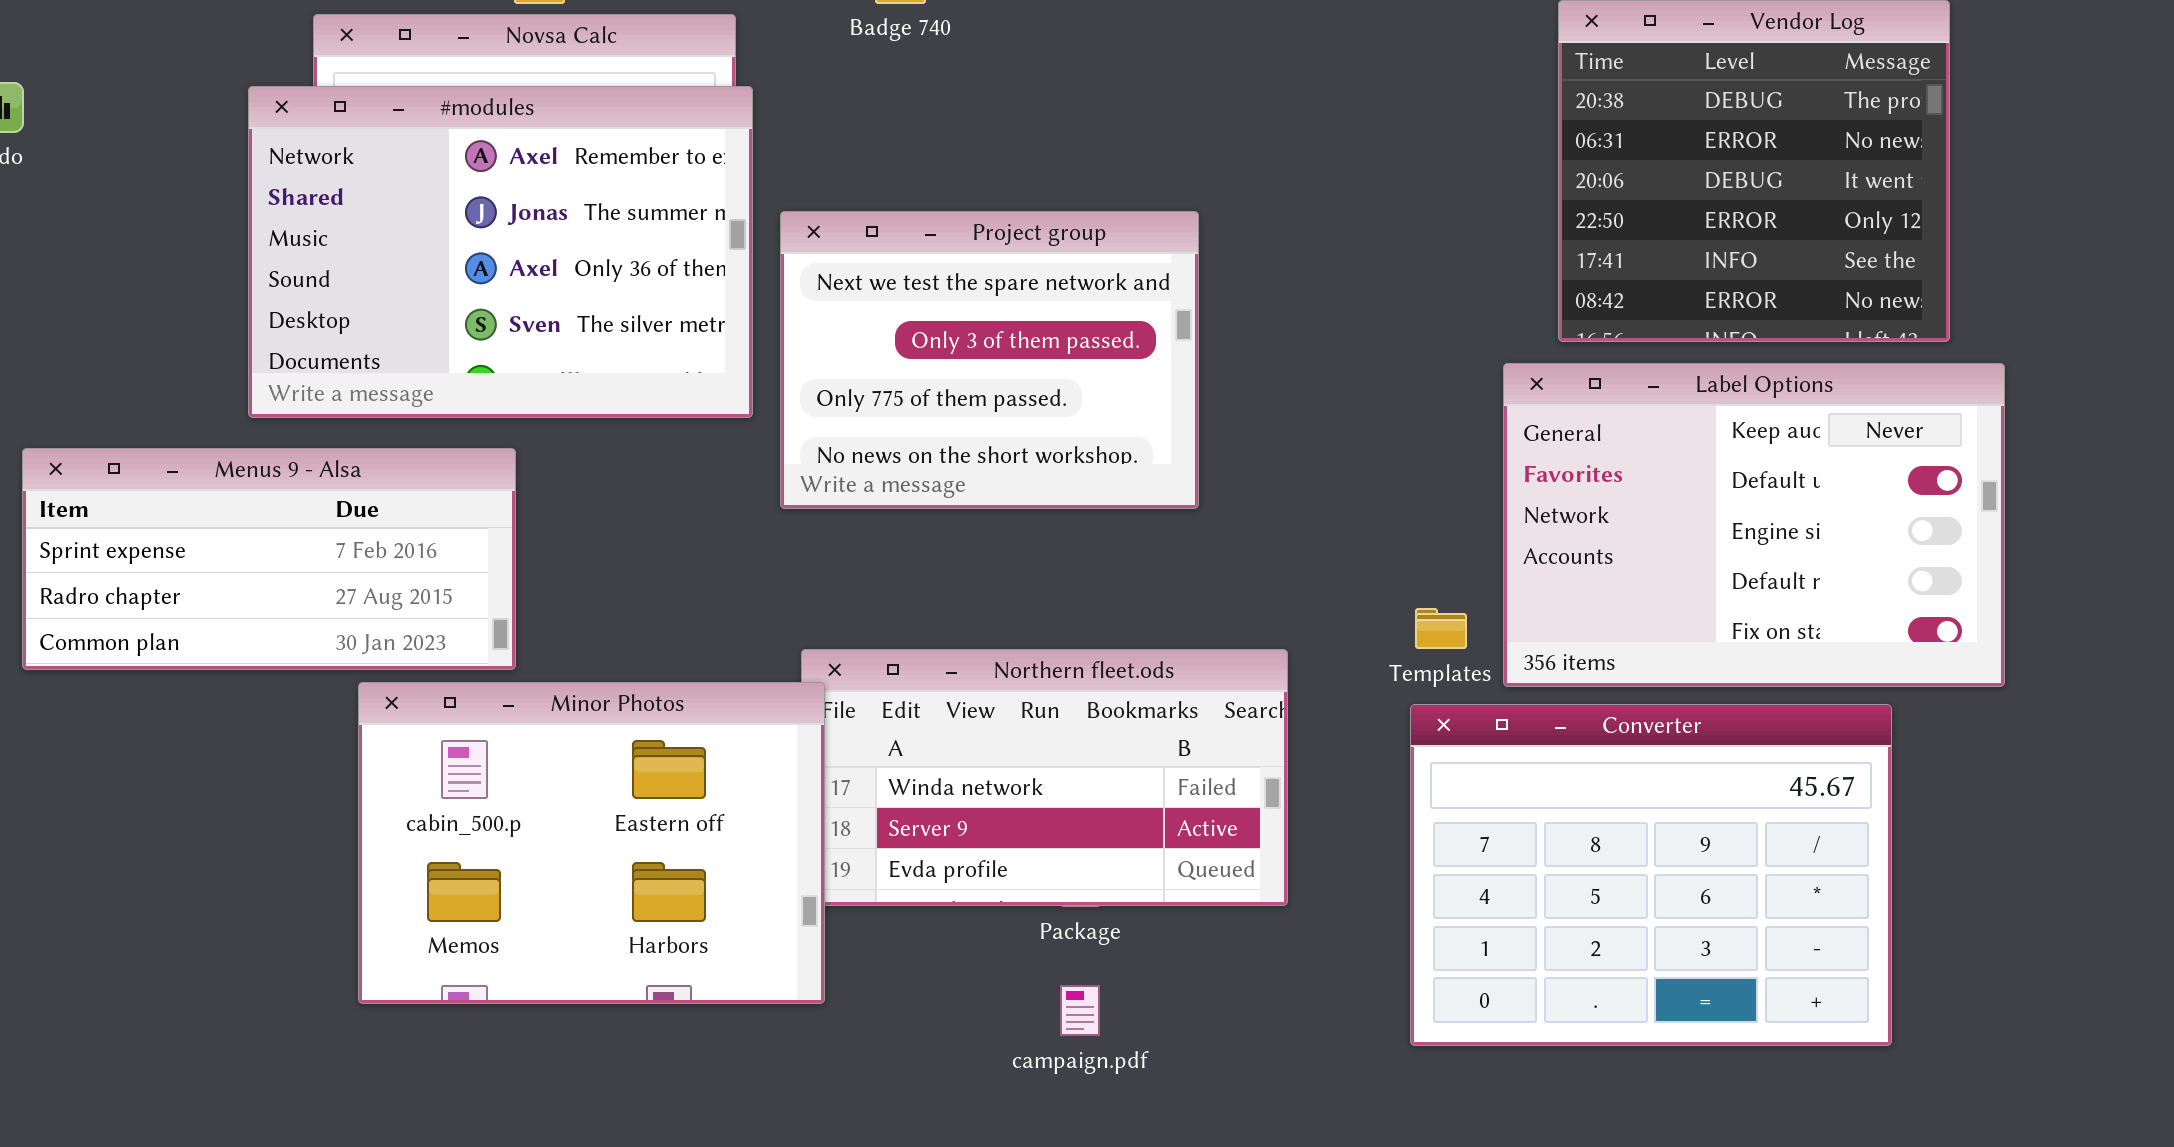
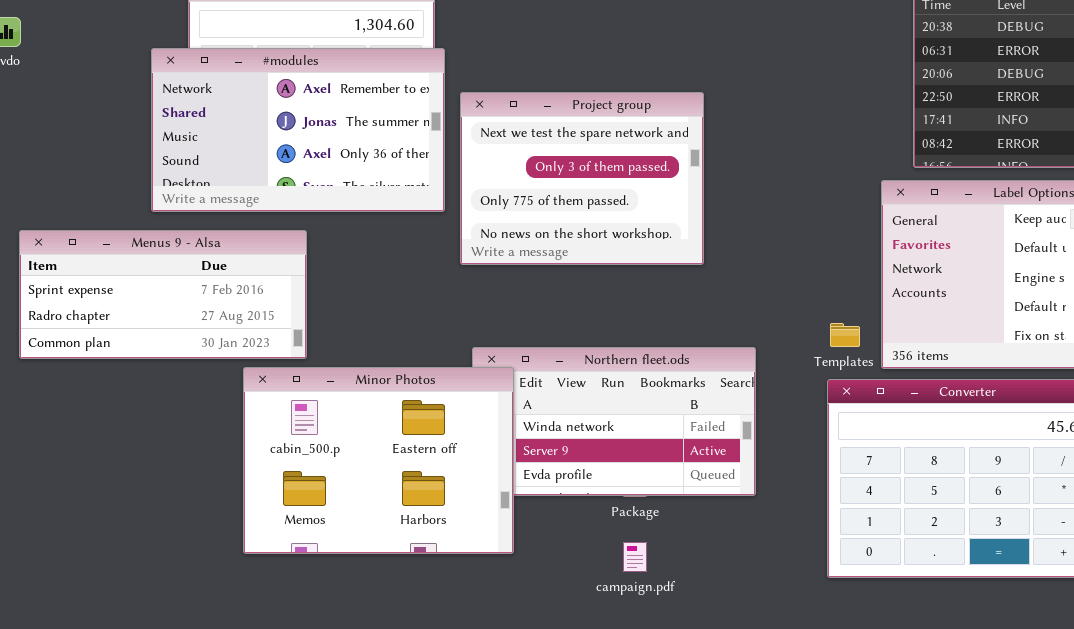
#modules: [248,86,753,418] -> [151,48,445,212], resized
Minor Photos: [358,682,825,1004] -> [243,367,514,554], moved

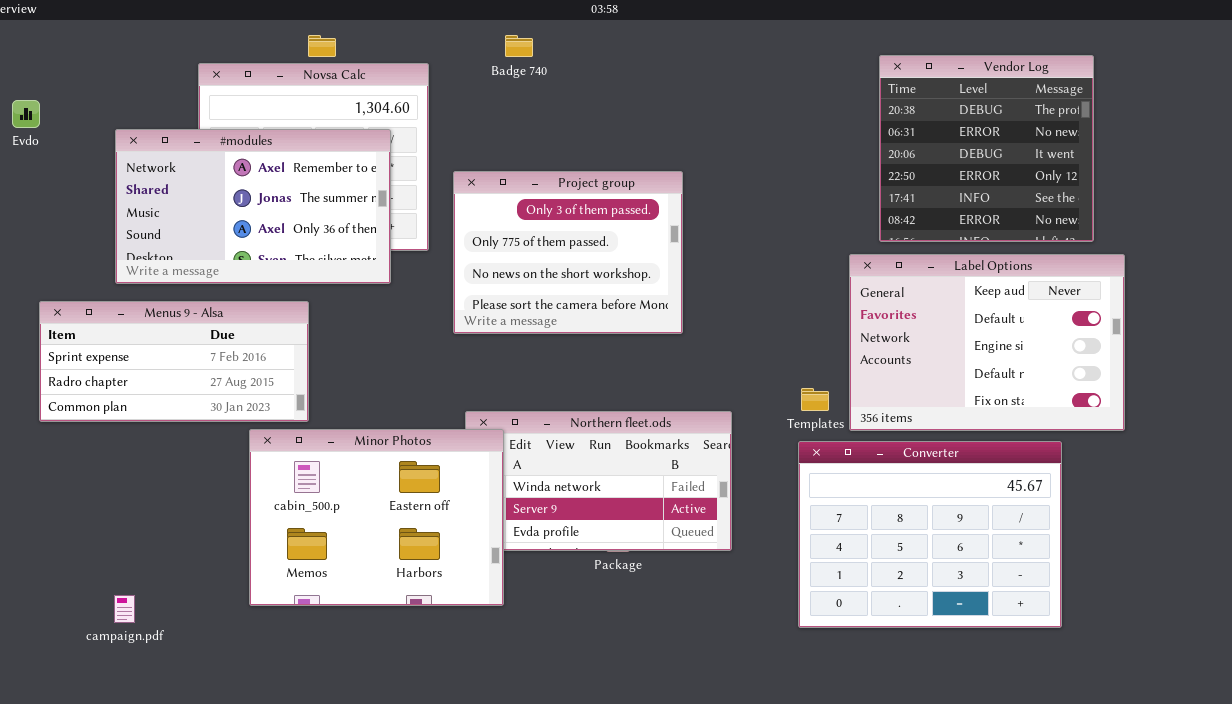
#modules: [151,48,445,212] -> [115,129,391,284], moved
Project group: [460,92,704,265] -> [453,171,683,334], scrolled down 1 row
campaign.pdf: [623,542,647,572] -> [114,595,135,623], moved

